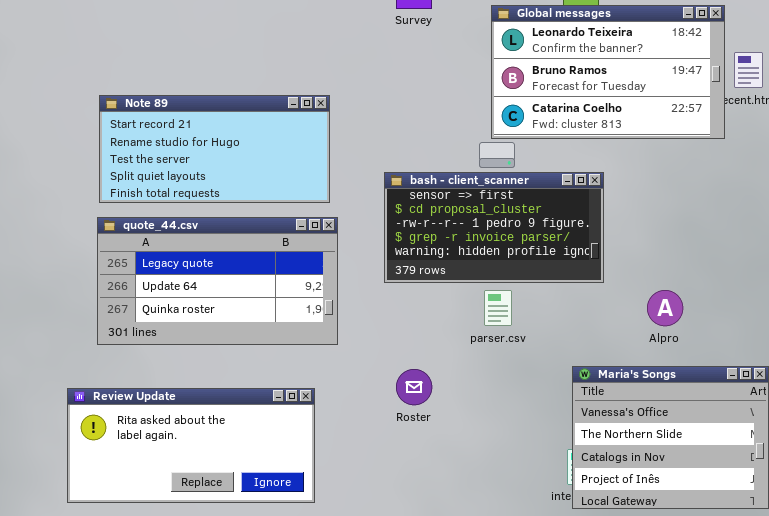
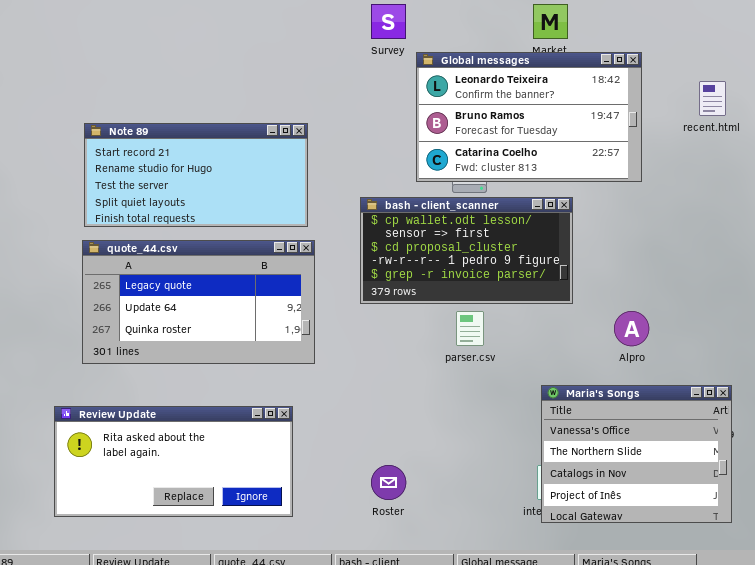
Global messages: [491,5,725,139] -> [416,52,642,182], moved
bash - client_scanner: [384,172,604,283] -> [360,197,573,304], scrolled up 1 row
Roster: [396,369,432,405] -> [371,465,406,500], moved

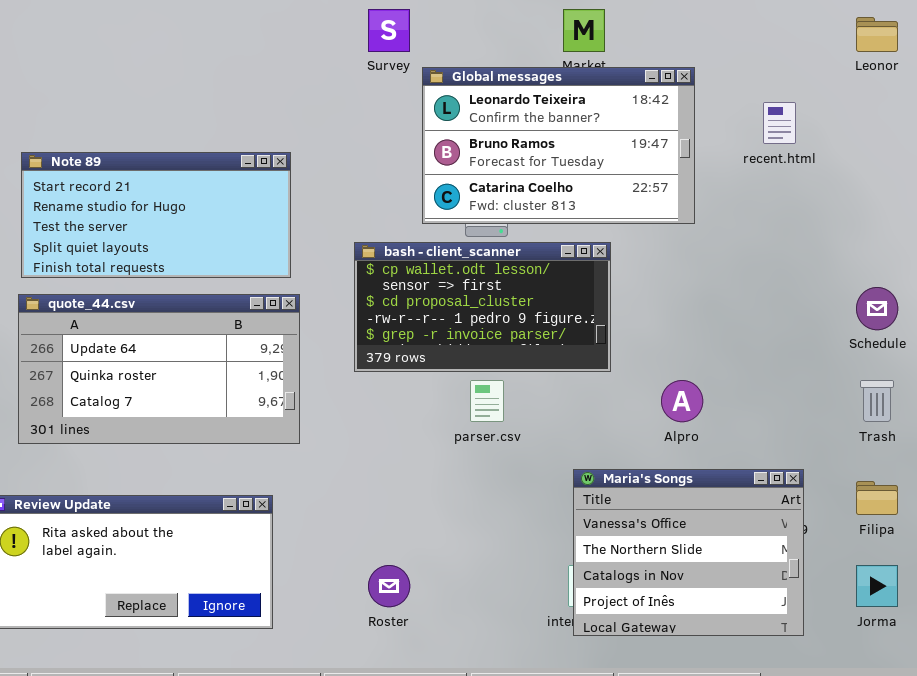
quote_44.csv: [82,240,315,364] -> [18,294,300,444], scrolled down 1 row

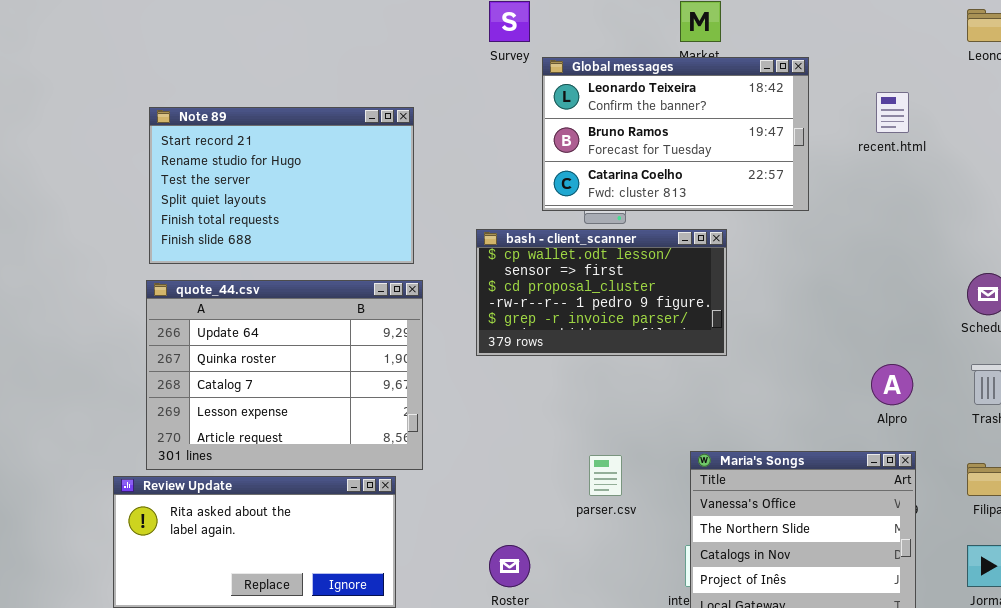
Note 89: [21,152,291,278] -> [149,107,414,264], resized
quote_44.csv: [18,294,300,444] -> [146,280,423,470], resized
parser.csv: [470,380,504,422] -> [589,455,622,496], moved
Alpro: [661,380,703,422] -> [871,364,913,405], moved

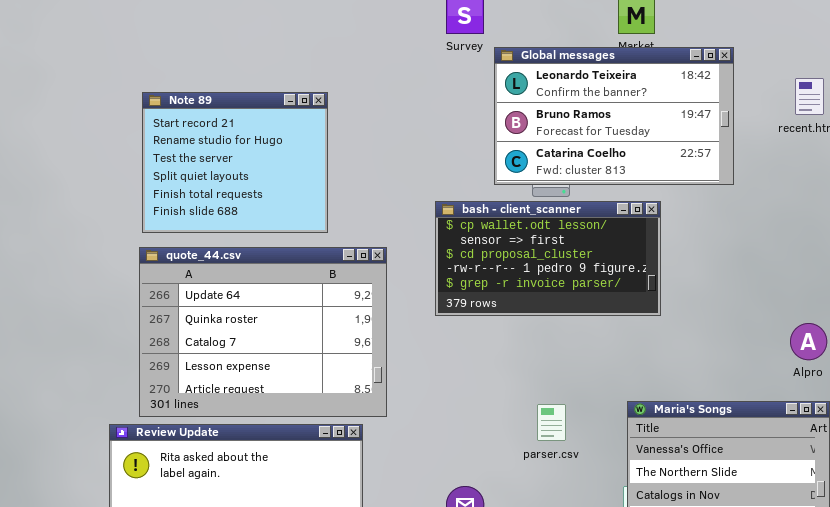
Note 89: [149,107,414,264] -> [142,92,328,233], resized

